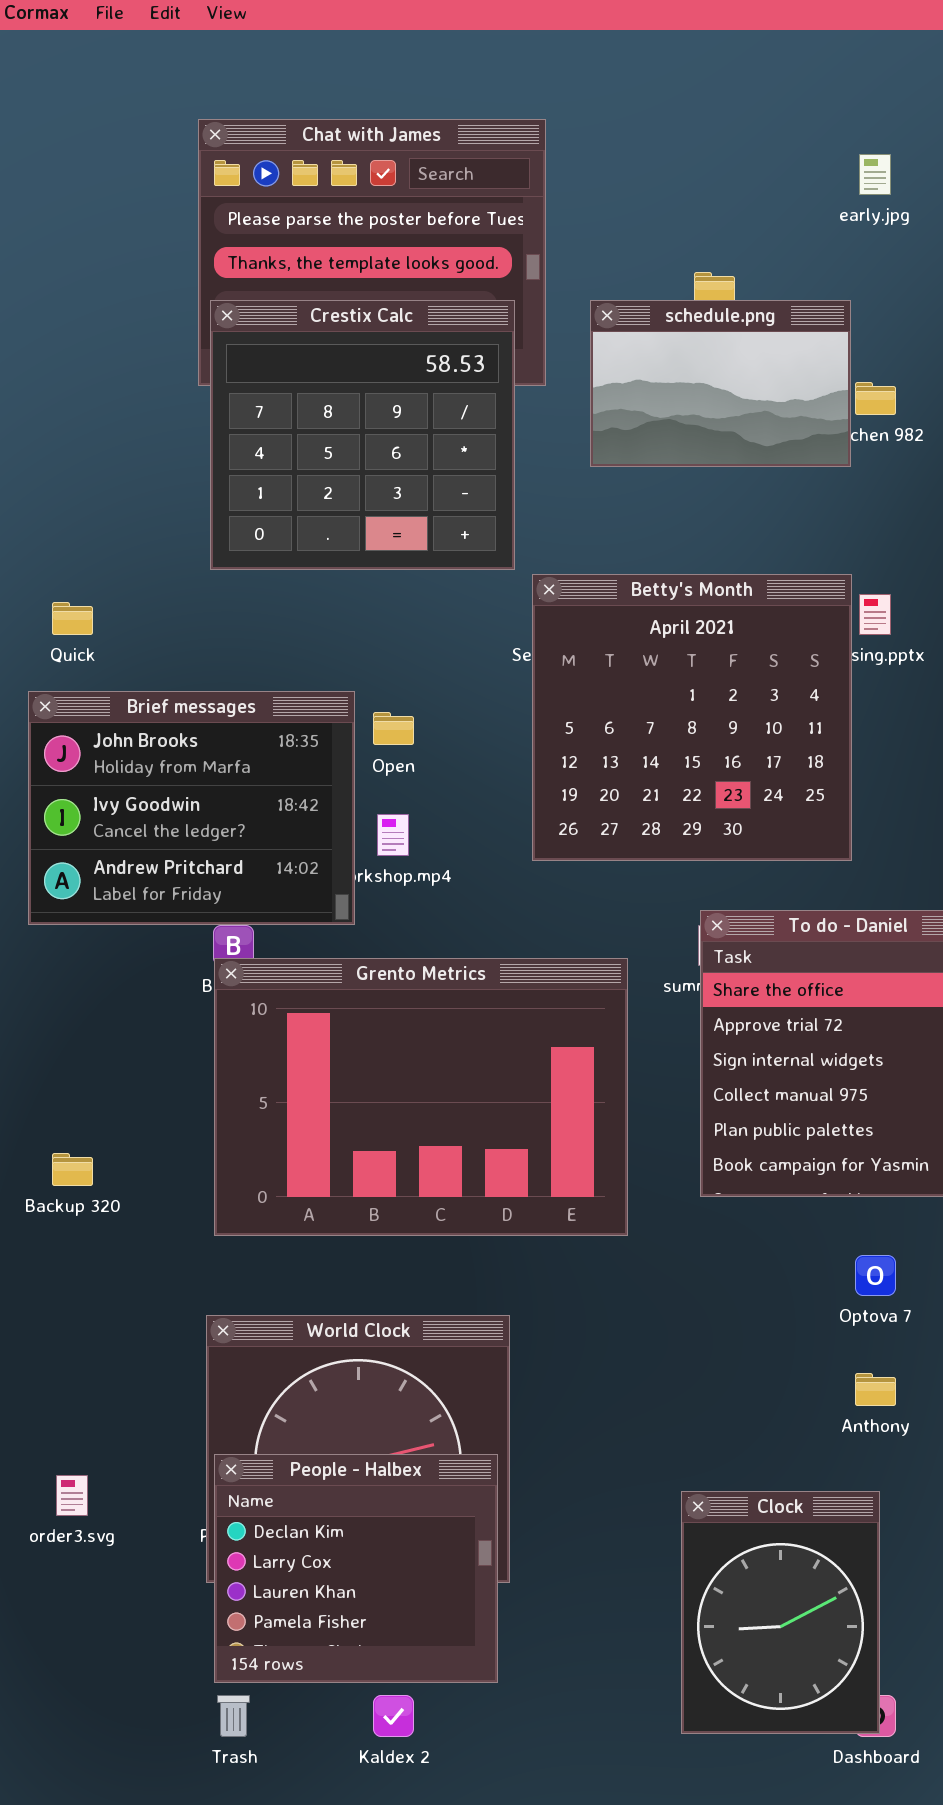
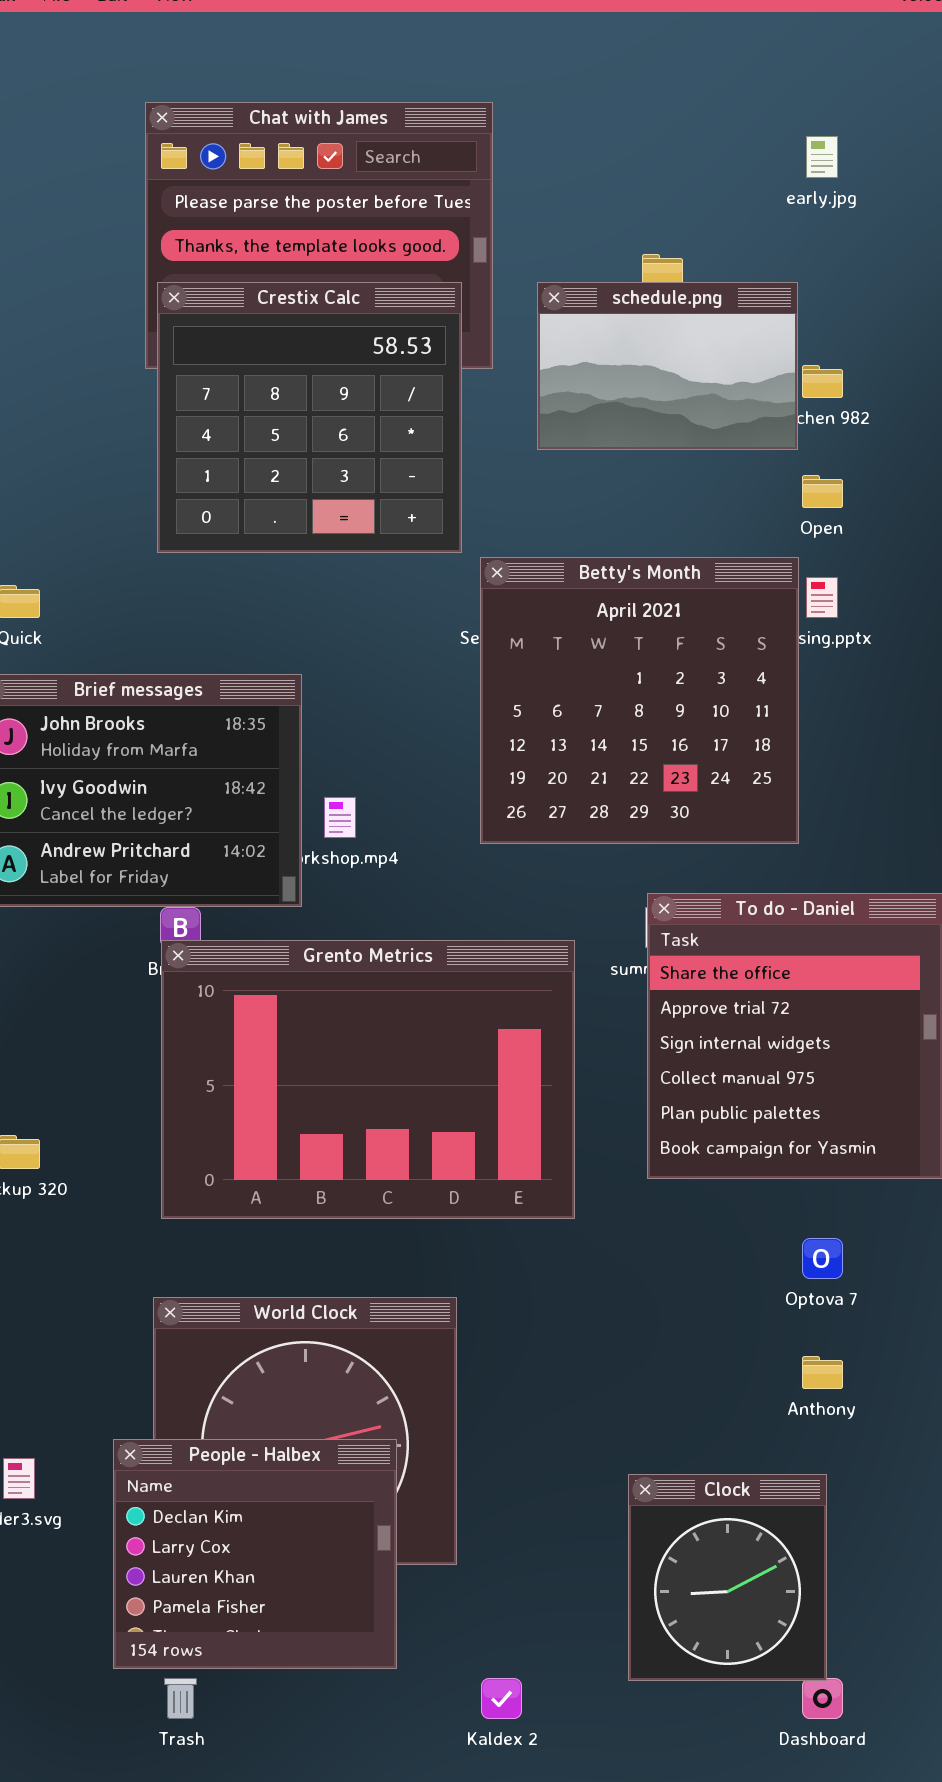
Open: [373,712,414,745] -> [802,475,843,508], moved
People - Halbex: [214,1454,498,1683] -> [113,1439,397,1669], moved
Clock: [681,1491,880,1734] -> [628,1474,827,1681], resized
Kaldex 2: [373,1695,414,1737] -> [481,1678,522,1719], moved

